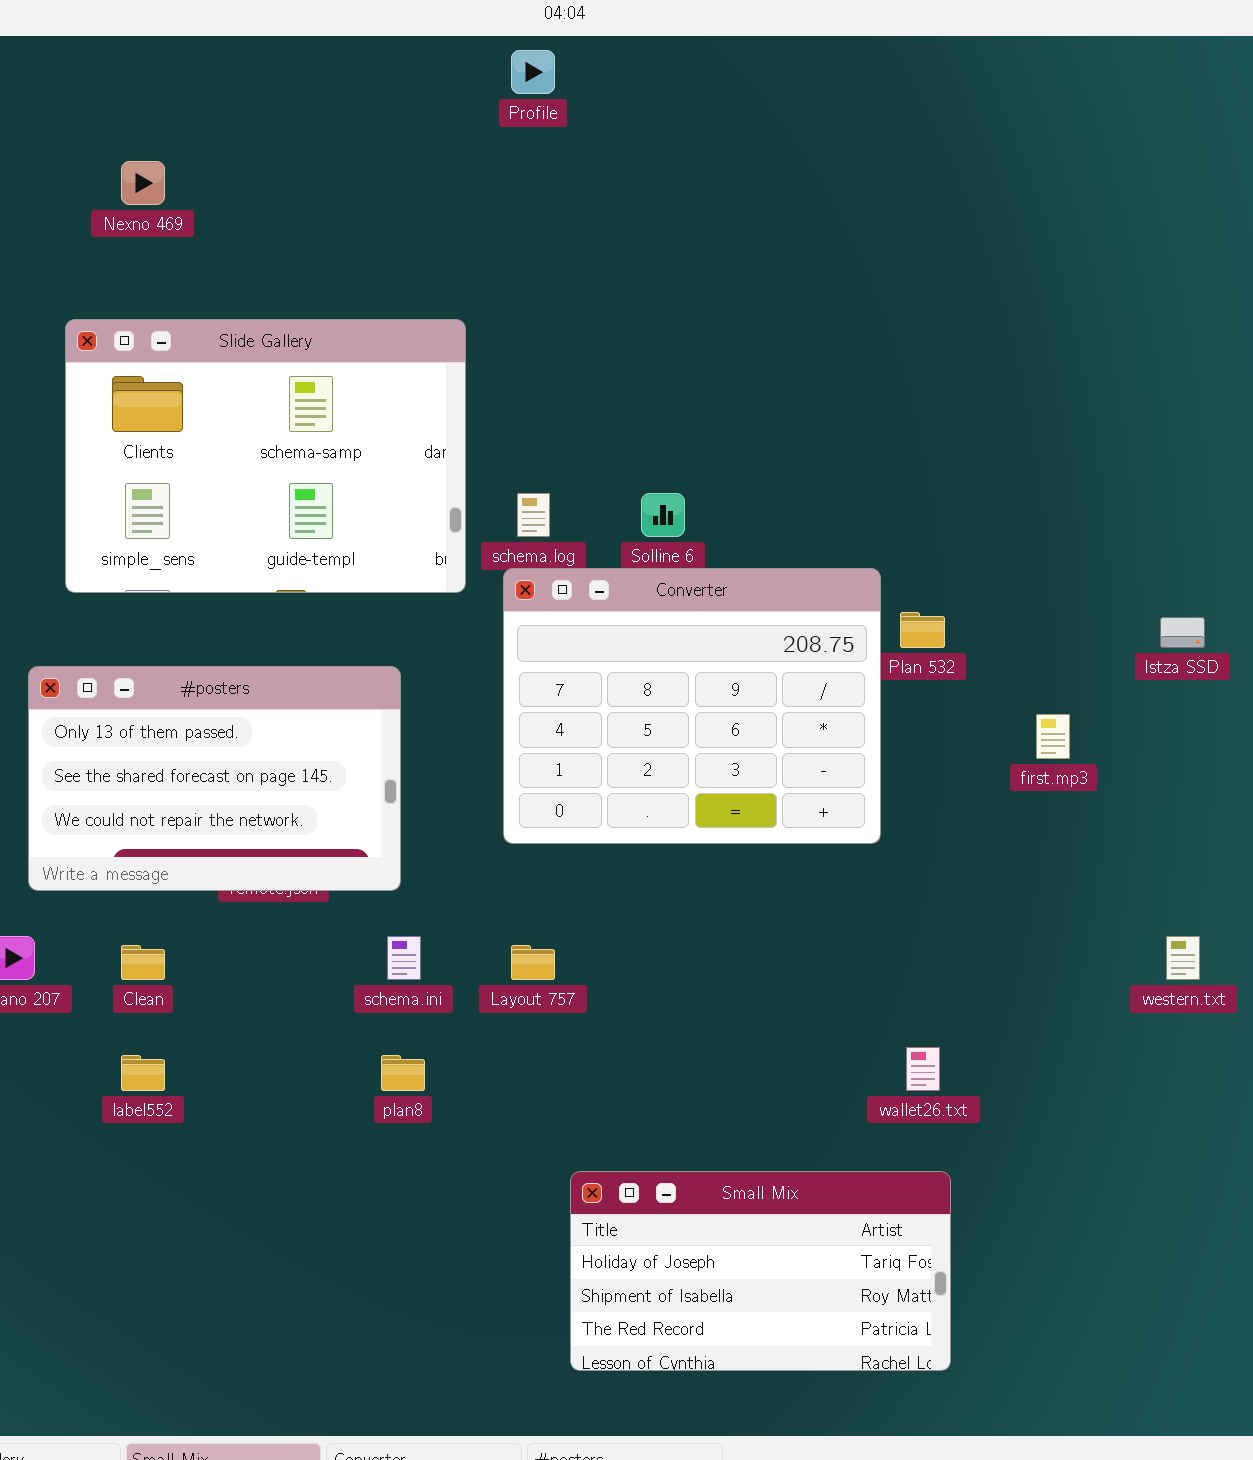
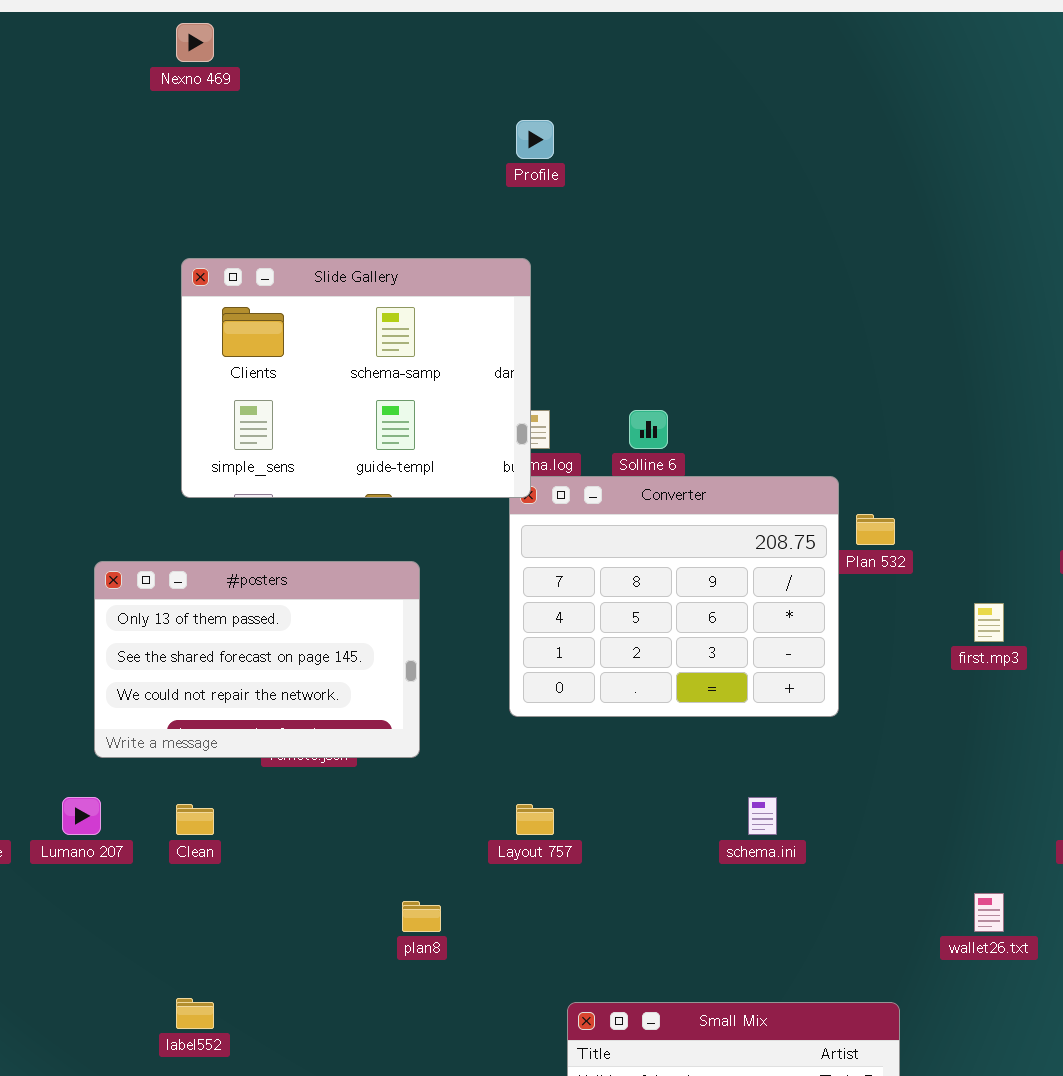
Profile: [511,50,555,94] -> [516,120,554,159], moved
Nexno 469: [121,161,165,205] -> [176,23,214,62], moved
Slide Gallery: [65,319,466,593] -> [181,258,531,498], moved
schema.ini: [387,936,421,980] -> [748,797,777,835], moved
wallet26.txt: [906,1047,940,1091] -> [974,893,1004,932], moved
label552: [121,1055,165,1091] -> [176,998,214,1029], moved

